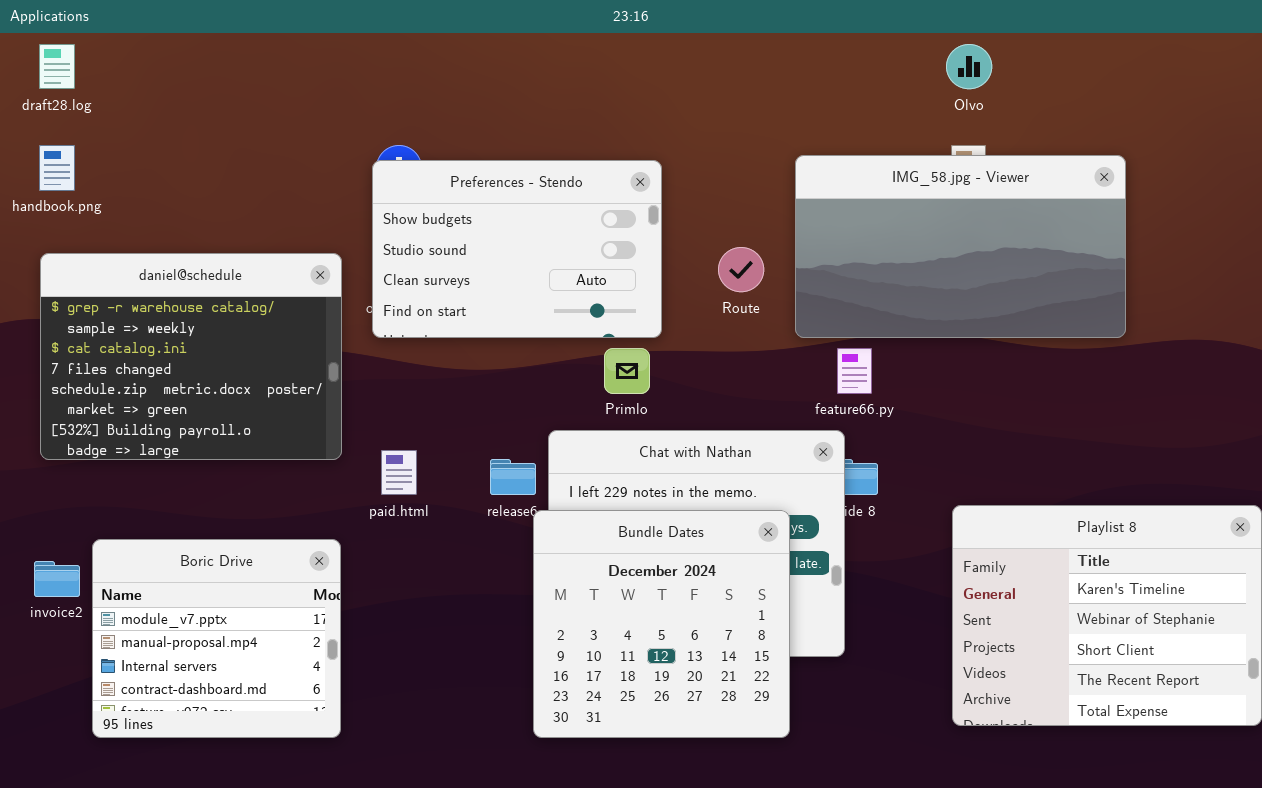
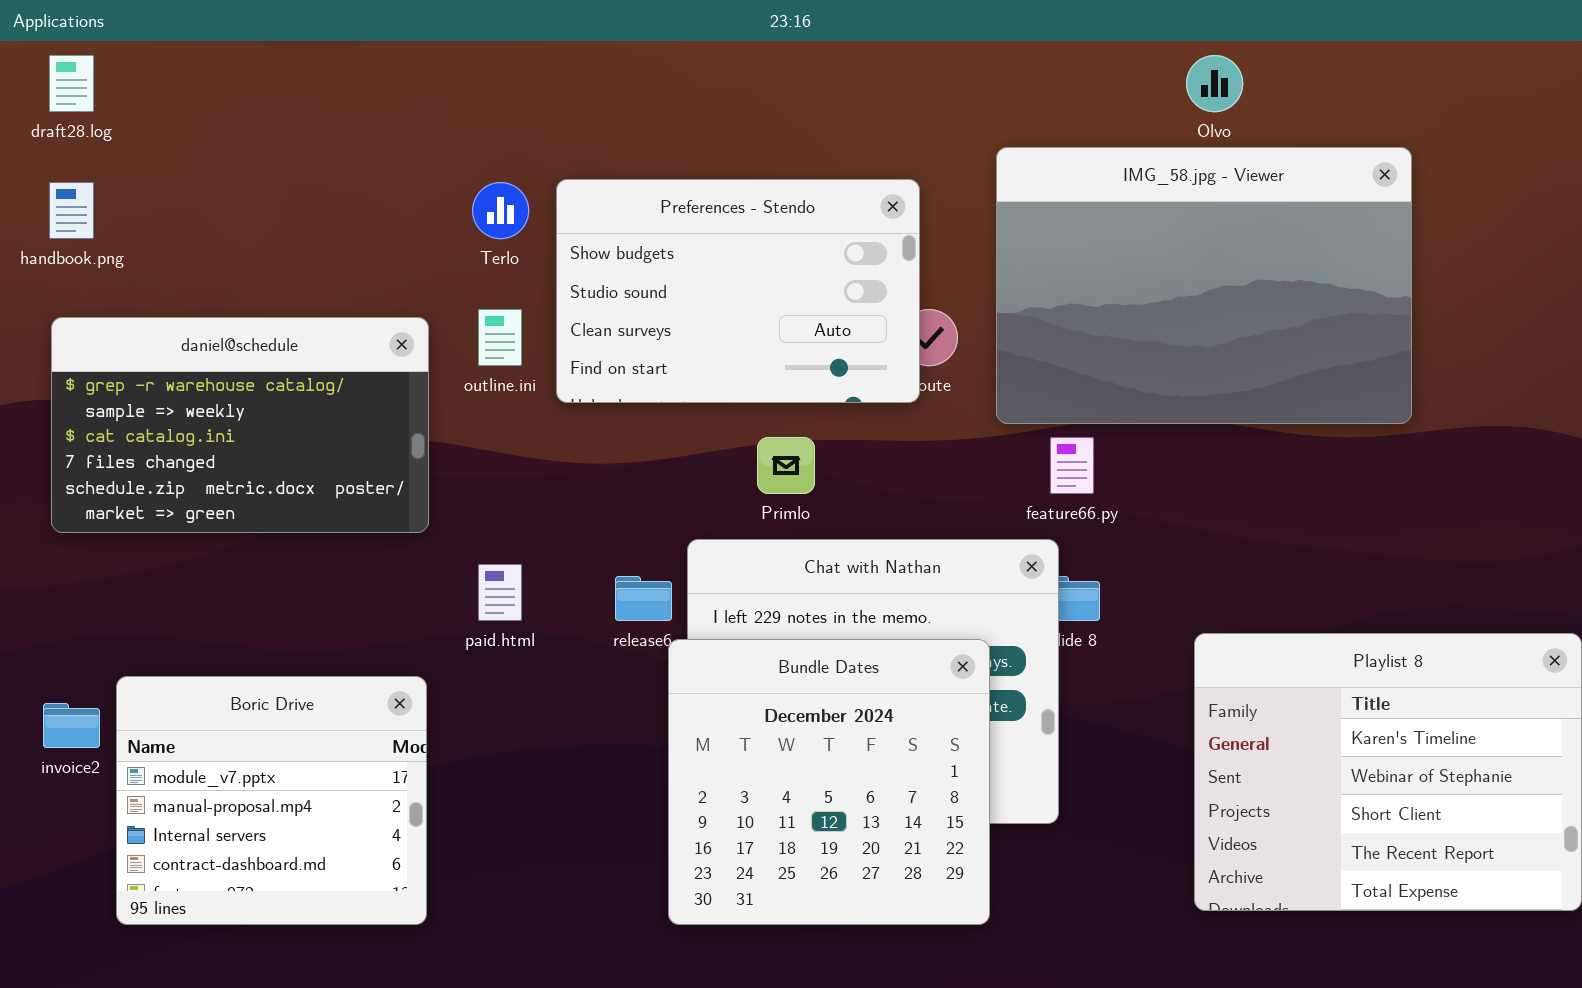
IMG_58.jpg - Viewer: [795,155,1126,338] -> [996,147,1412,424], resized
Preferences - Stendo: [372,160,662,338] -> [556,179,920,403], moved
daniel@schedule: [40,253,342,460] -> [51,317,429,533], resized

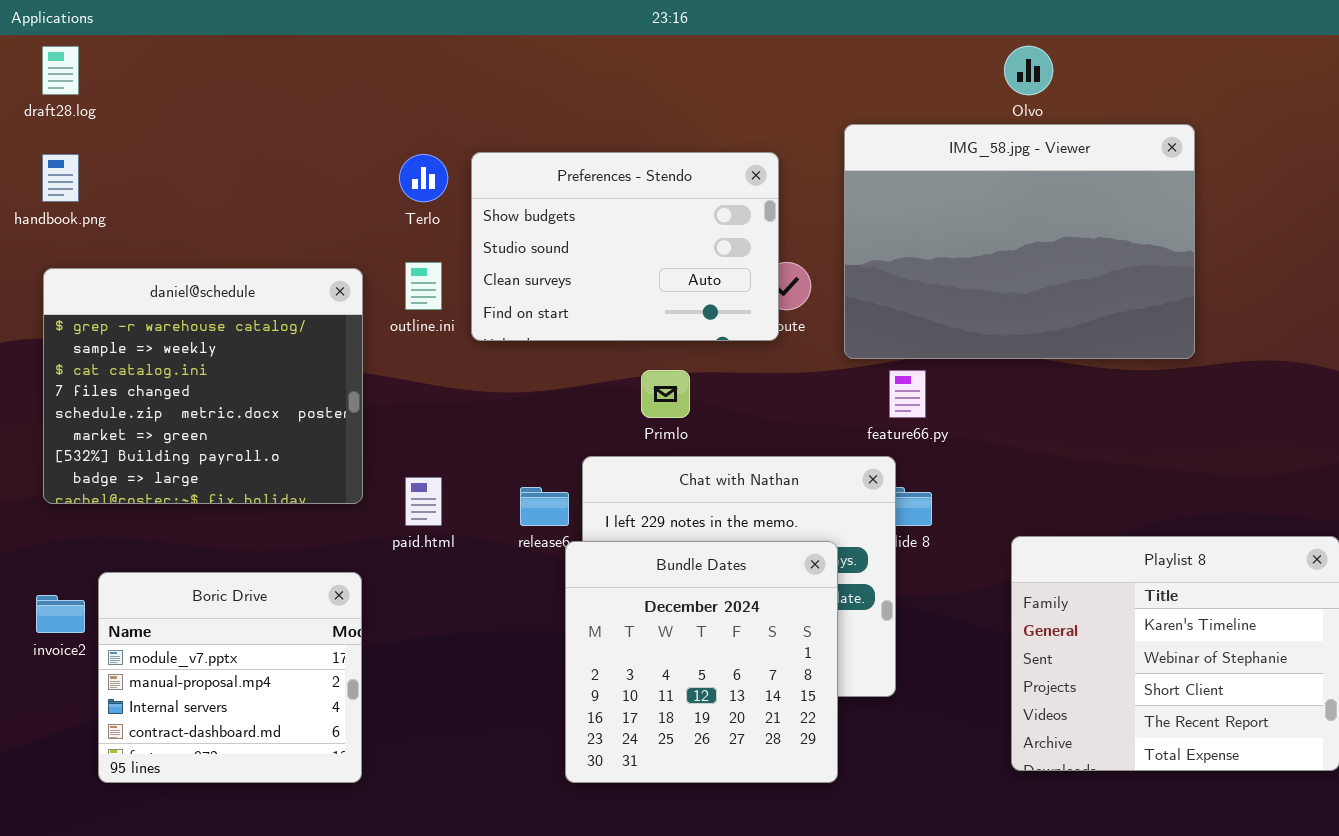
daniel@schedule: [51,317,429,533] -> [43,268,363,504], resized

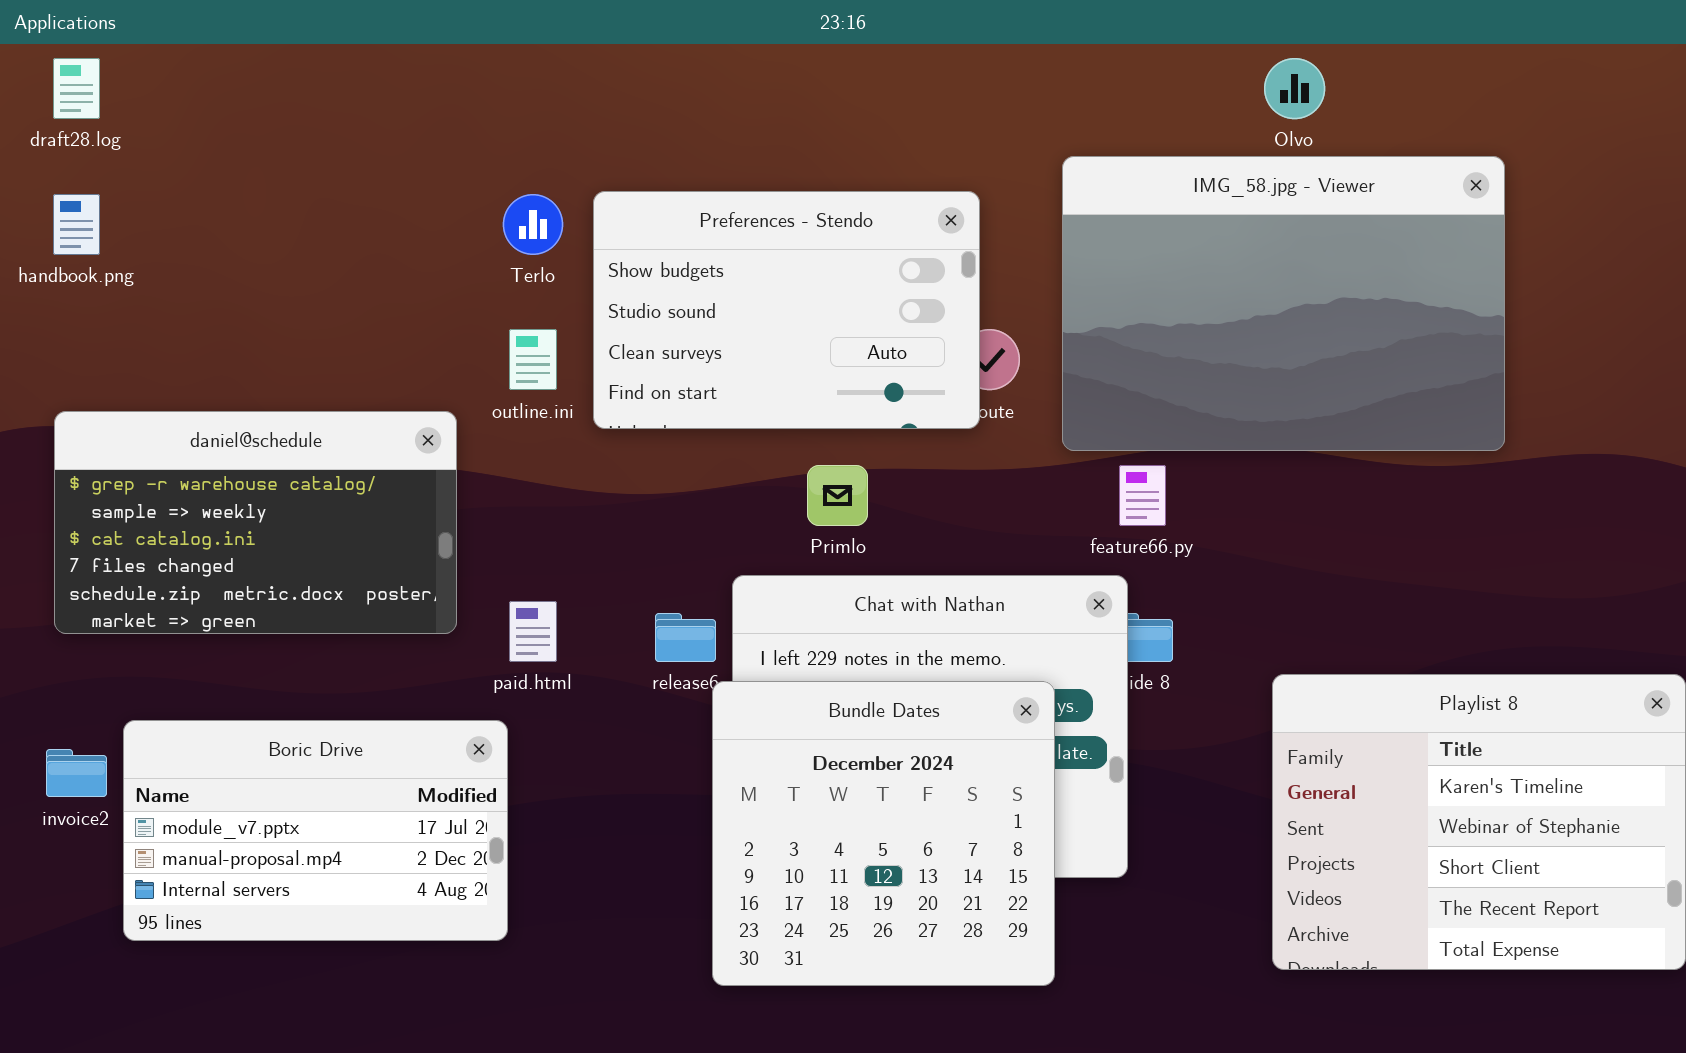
daniel@schedule: [43,268,363,504] -> [54,411,457,634], resized
Boric Drive: [98,572,362,783] -> [123,720,508,941], resized

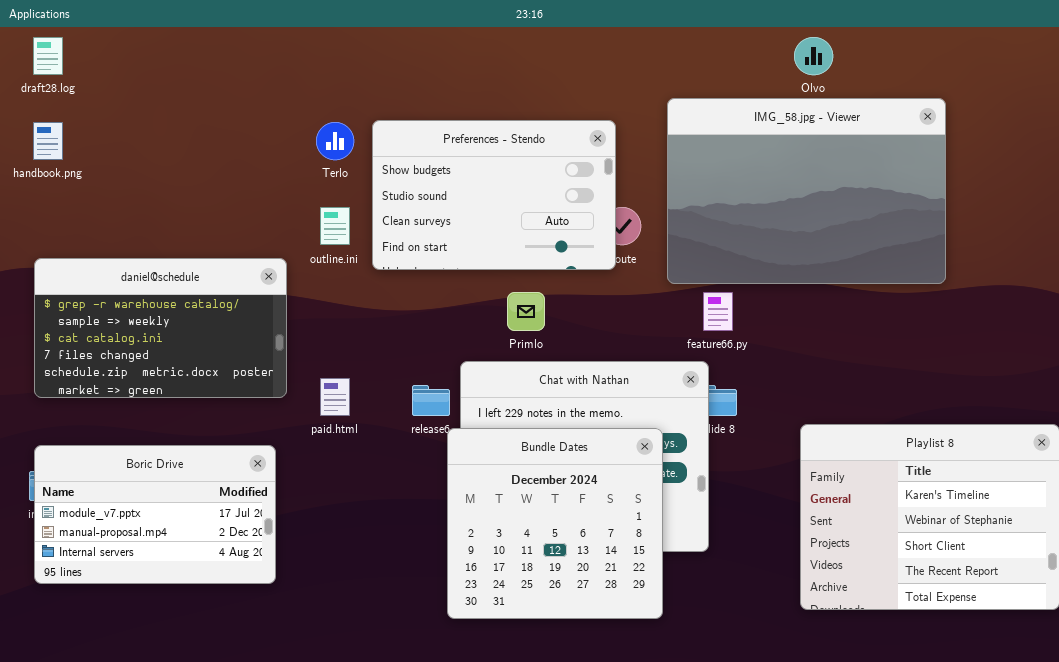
Boric Drive: [123,720,508,941] -> [34,445,276,584], moved

